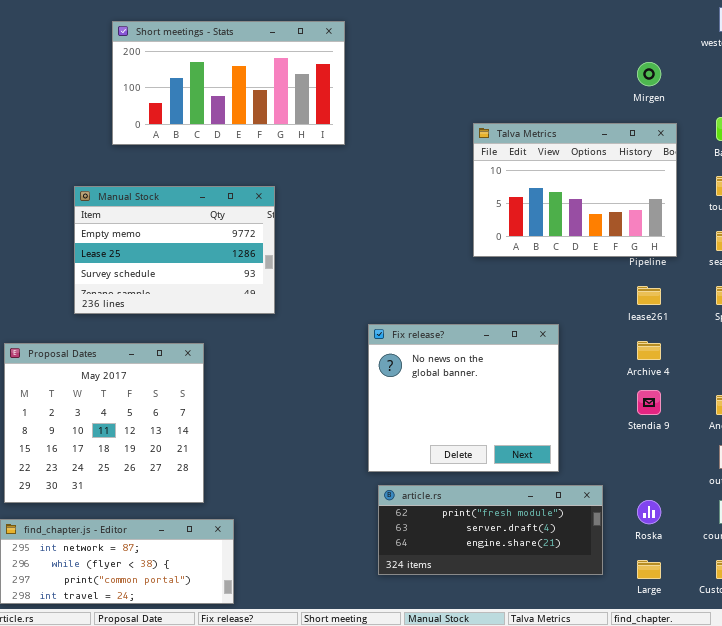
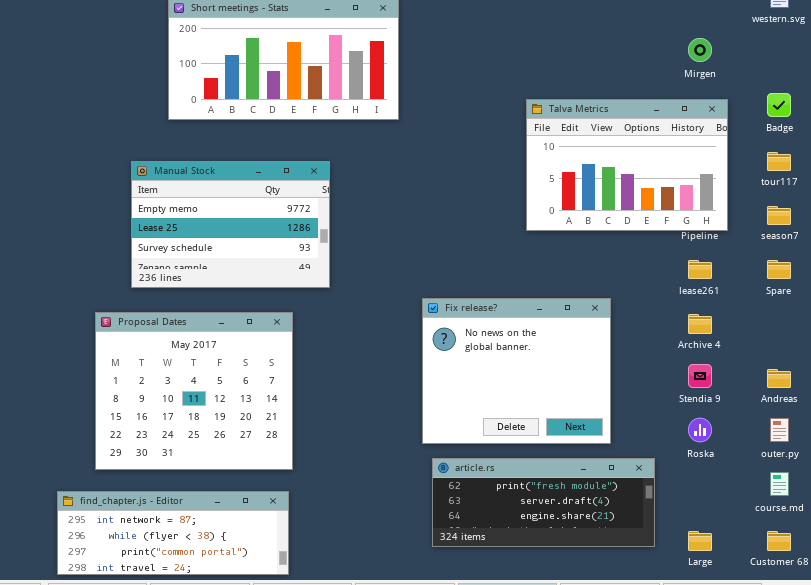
Proposal Dates: [4,343,204,503] -> [95,312,293,470], moved
Roska: [637,500,661,524] -> [688,418,712,442], moved

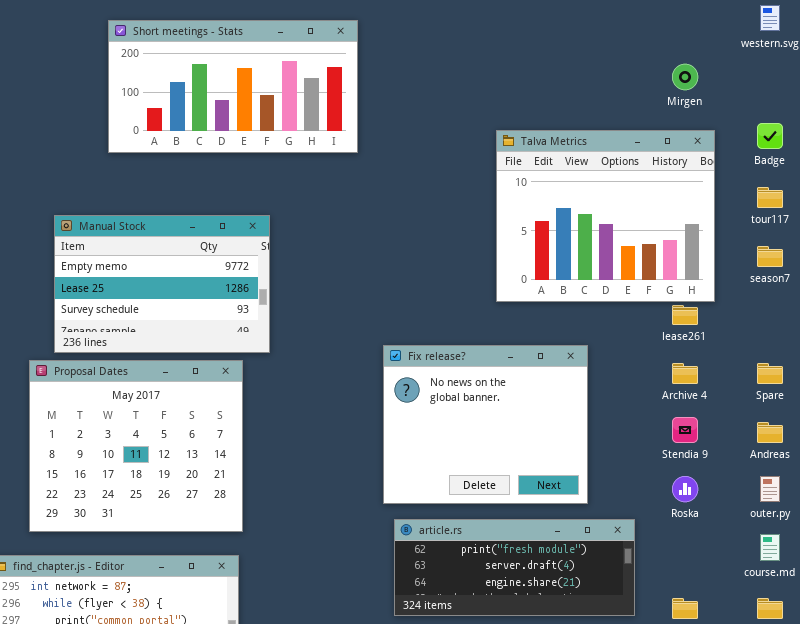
Talva Metrics: [526,99,728,231] -> [496,130,715,302], resized
Manual Stock: [131,161,330,288] -> [54,215,270,353], moved
Spare: [767,260,791,279] -> [757,363,783,384], moved

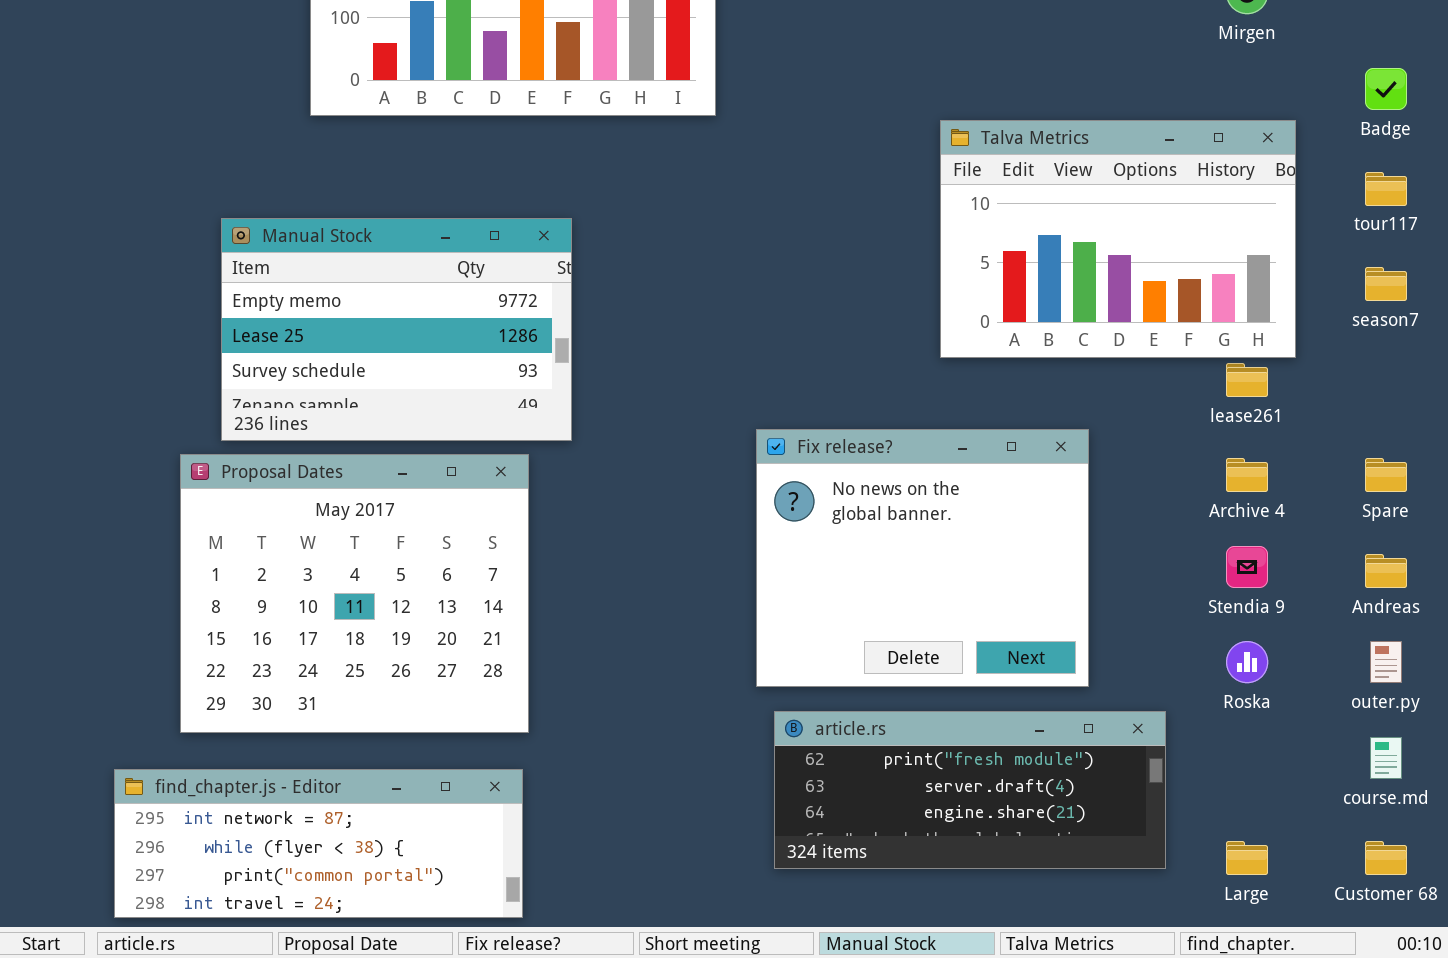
Talva Metrics: [496,130,715,302] -> [940,120,1296,358], resized

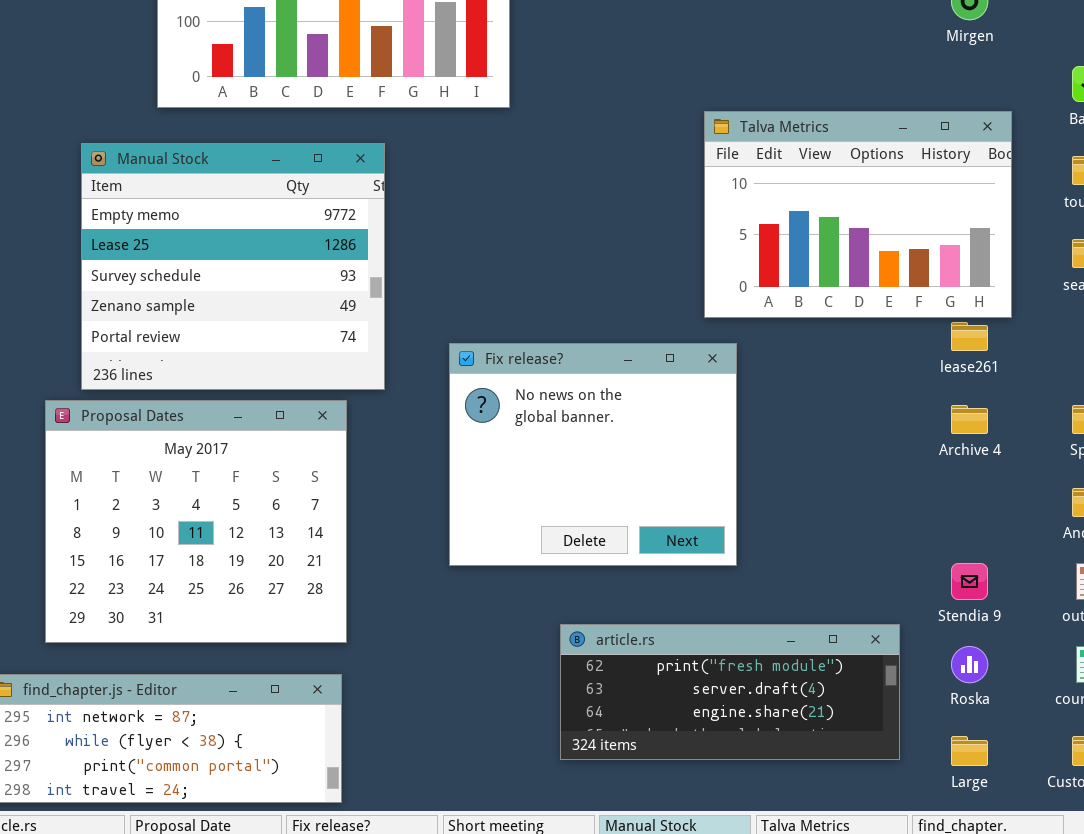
Manual Stock: [221,218,572,441] -> [81,143,385,390], resized
Fix release?: [756,429,1089,687] -> [449,343,737,566], moved
Stendia 9: [1226,546,1268,588] -> [951,563,988,600], moved
Roska: [1226,641,1268,683] -> [951,646,988,683], moved

